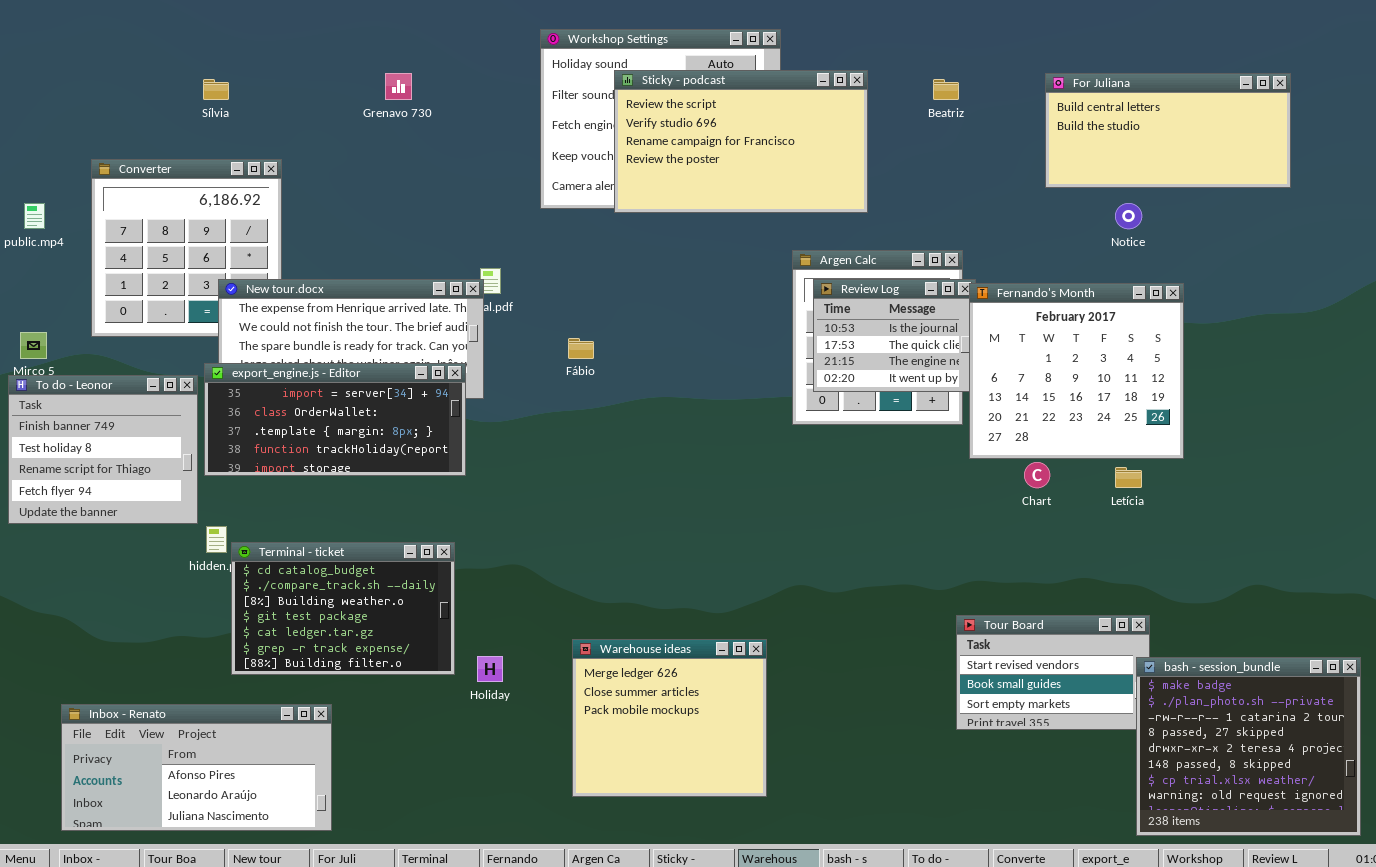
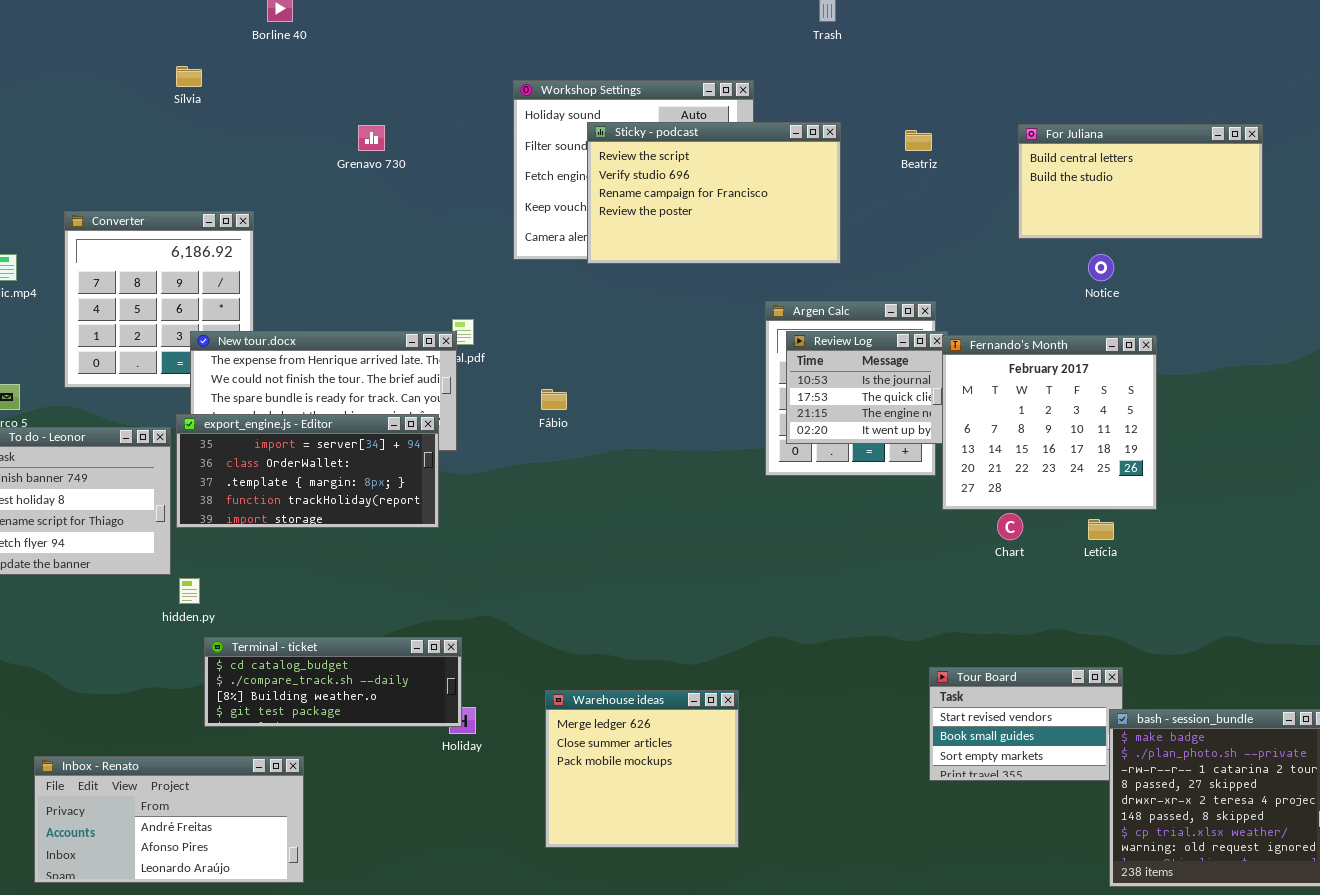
Sílvia: [203,79,229,100] -> [176,66,202,87], moved
Terminal - ticket: [231,542,455,675] -> [204,637,462,727], resized
Inbox - Renato: [61,704,332,831] -> [34,756,304,883], scrolled up 1 row

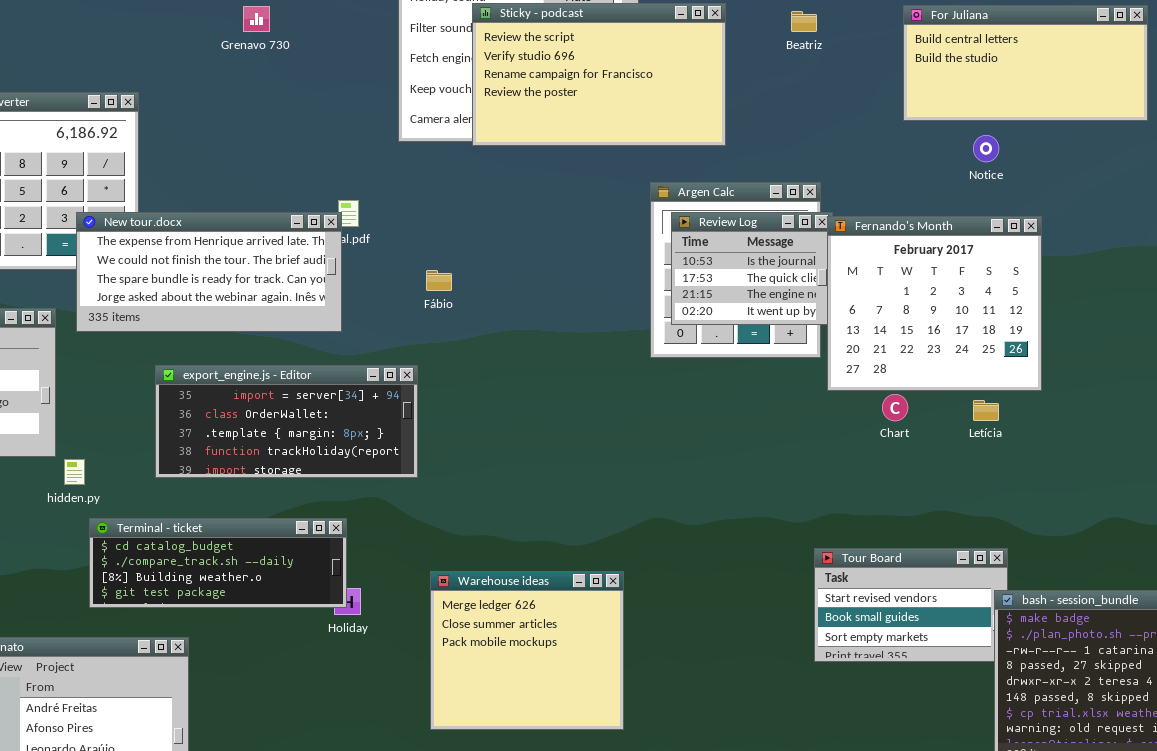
export_engine.js - Editor: [176,414,439,528] -> [155,365,418,478], moved

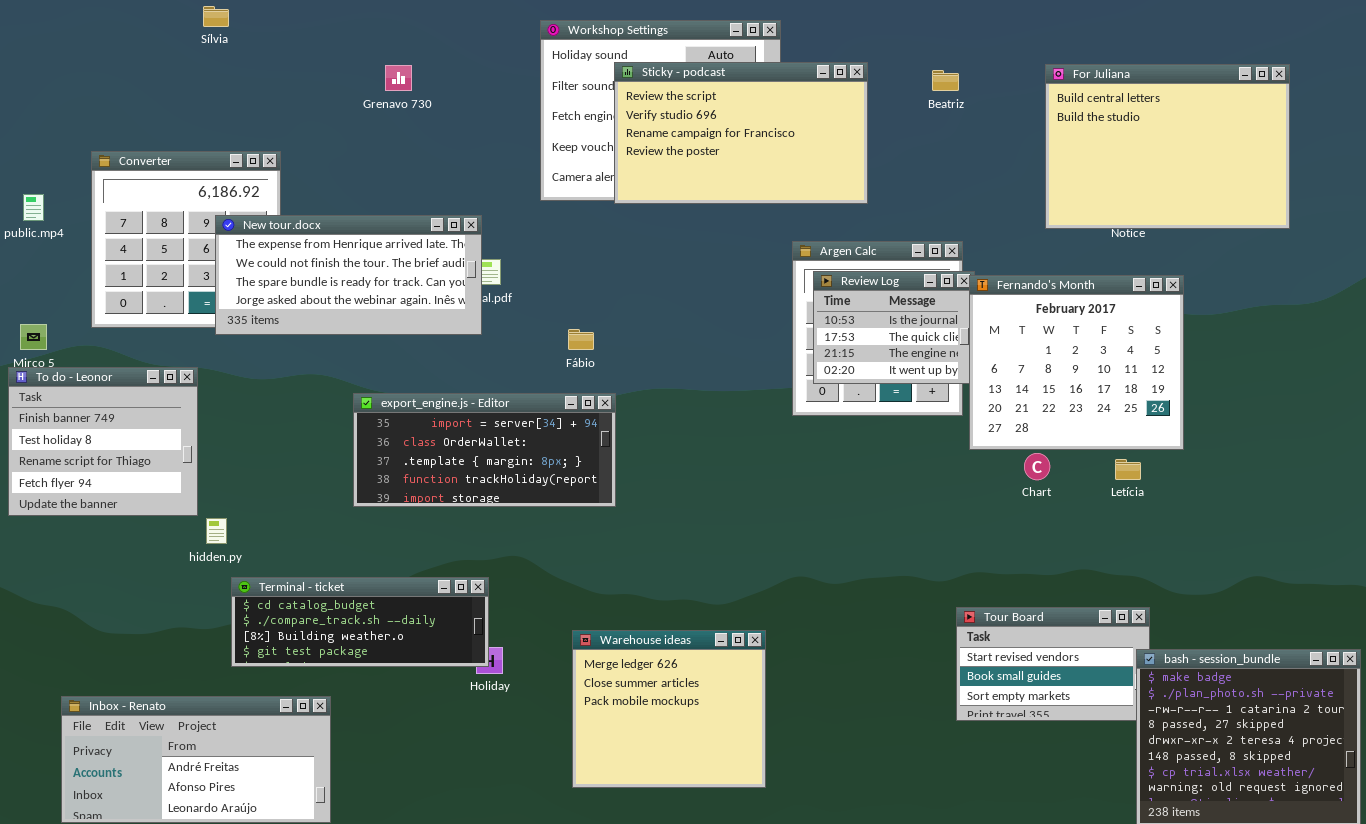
For Juliana: [903,5,1148,121] -> [1045,64,1290,229], resized
New tour.docx: [76,212,342,332] -> [215,215,482,335], moved
export_engine.js - Editor: [155,365,418,478] -> [353,393,616,507], moved

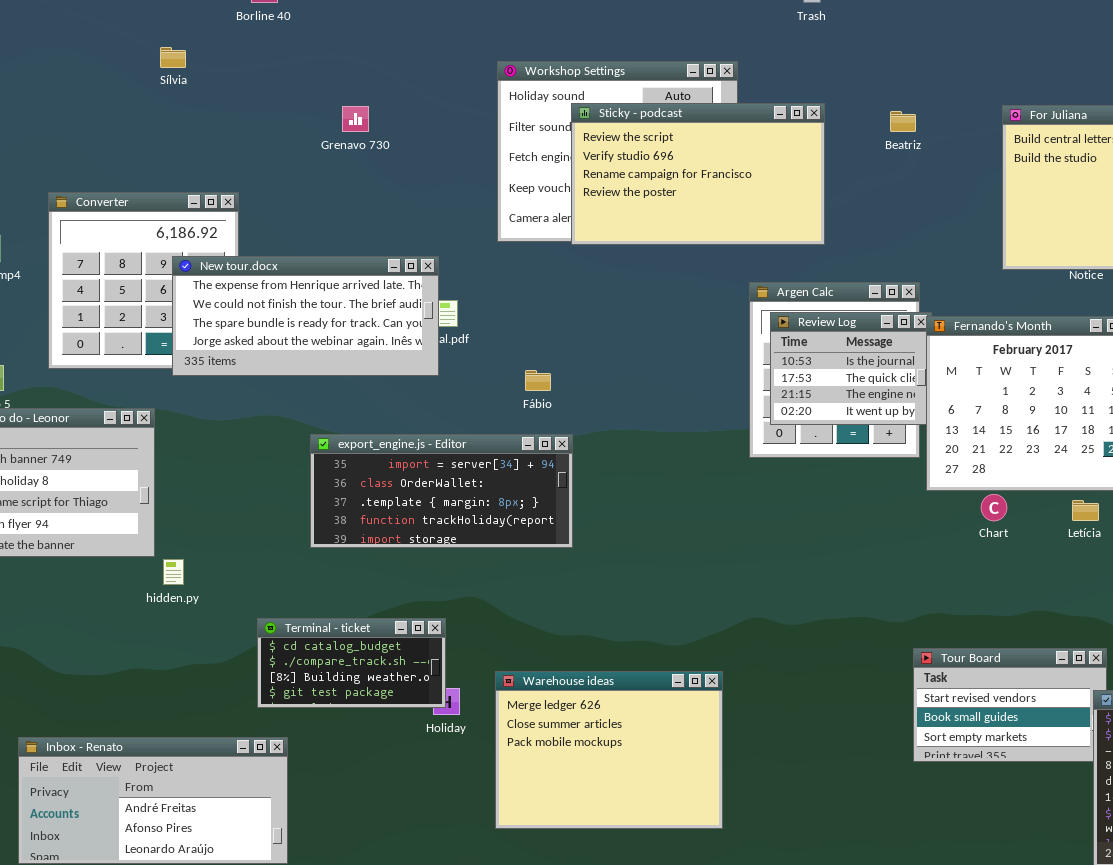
Terminal - ticket: [231,577,489,667] -> [257,618,446,708], resized
Warehouse ideas: [572,630,766,788] -> [495,671,723,829], resized

